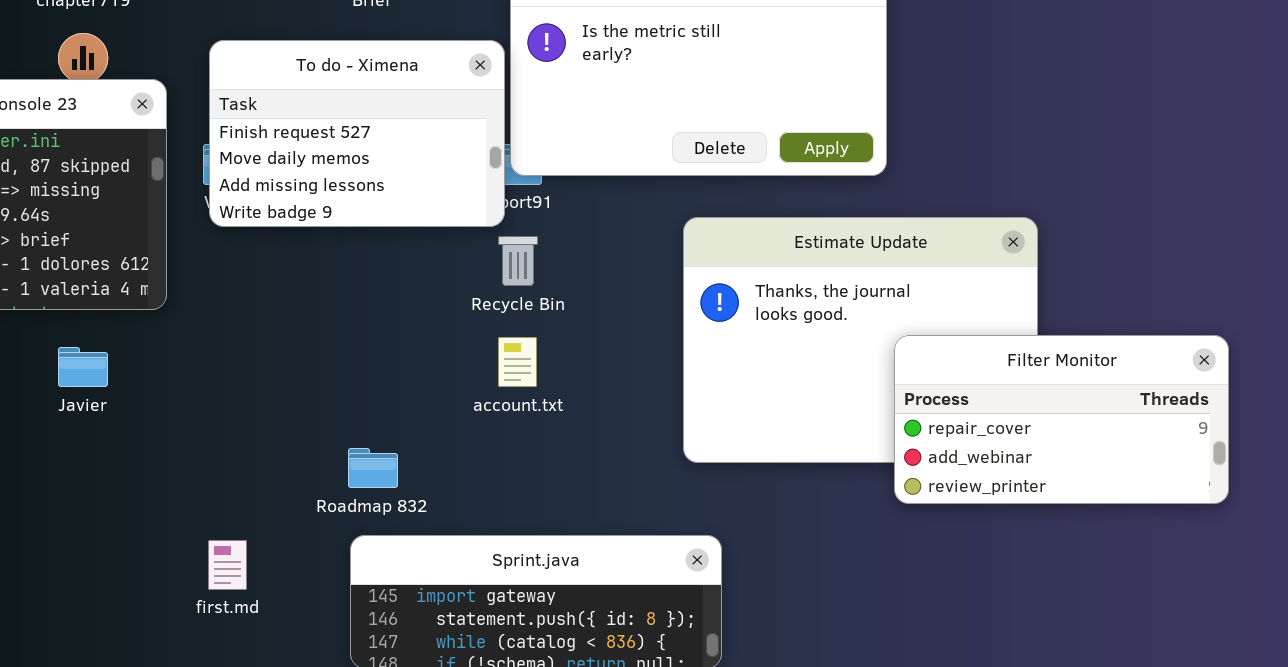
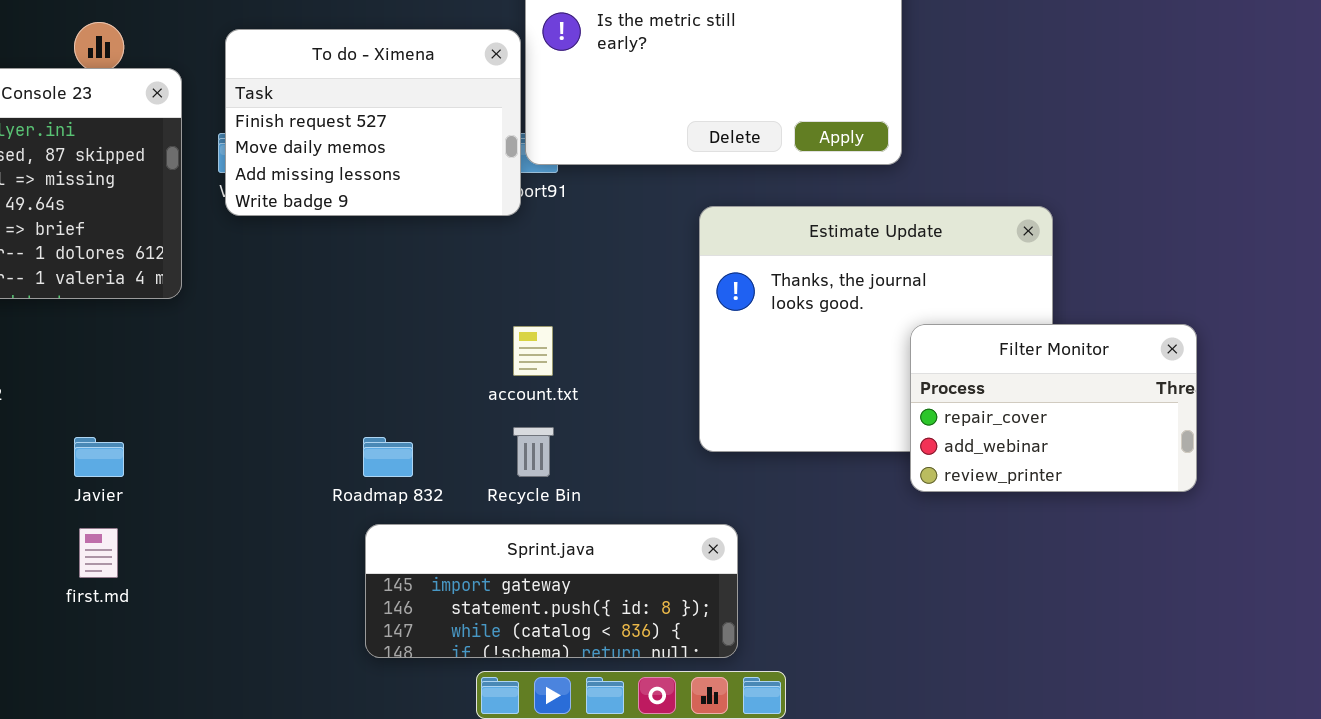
Recycle Bin: [498,236,538,286] -> [513,427,554,477], moved
Filter Monitor: [894,335,1229,504] -> [910,324,1197,492], resized
Javier: [58,347,108,387] -> [74,437,124,477], moved
first.md: [208,540,247,590] -> [79,528,118,578], moved

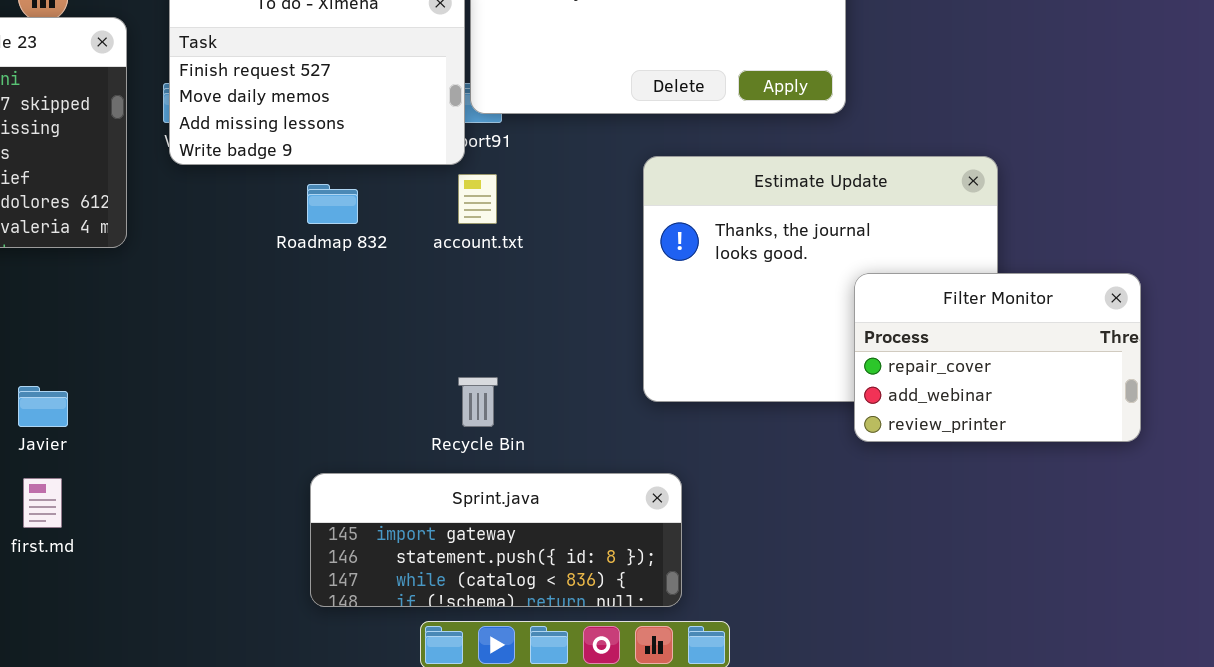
account.txt: [513,326,553,376] -> [458,174,497,224], moved
Roadmap 832: [363,437,413,477] -> [307,184,358,224], moved

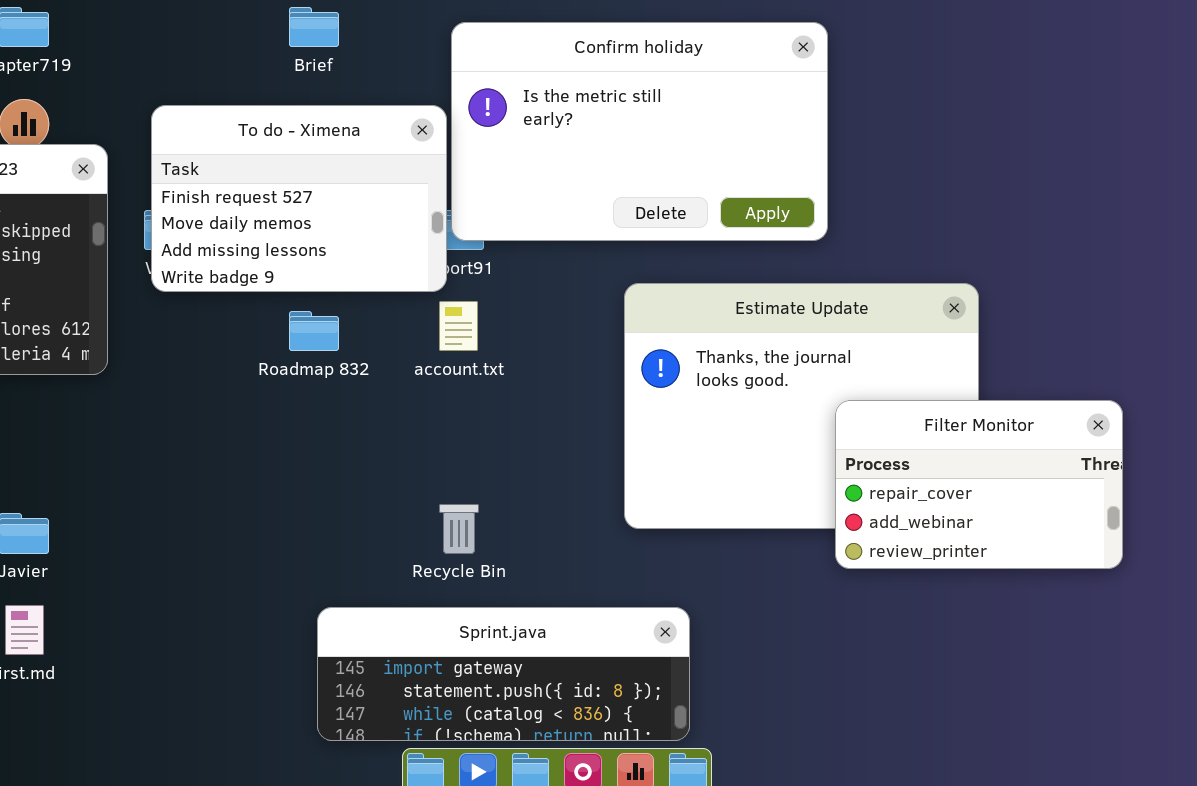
Sprint.java: [310,473,682,607] -> [317,607,690,741], moved

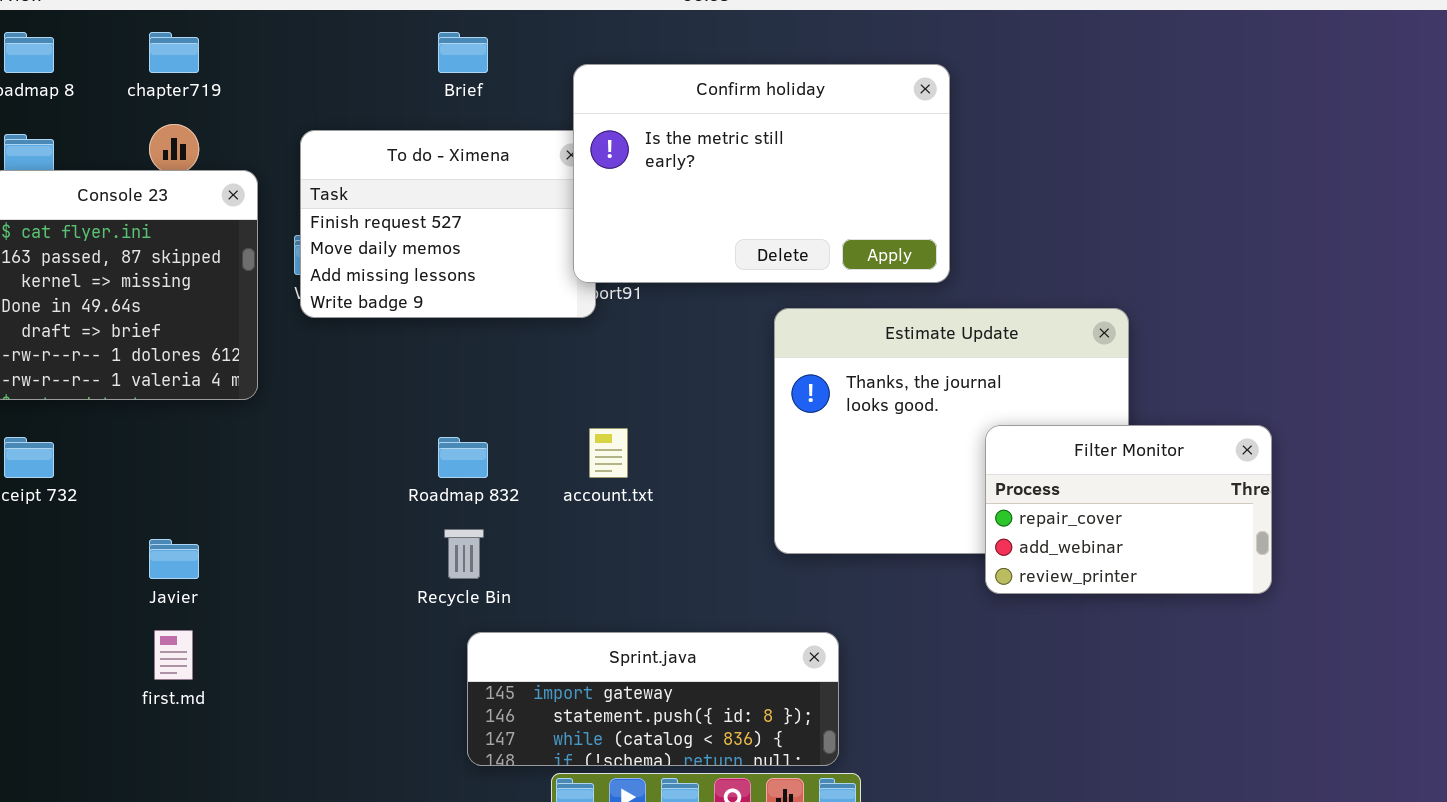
Confirm holiday: [451,22,828,241] -> [573,64,950,283], moved
account.txt: [439,301,478,351] -> [589,428,628,478], moved
Roadmap 832: [289,311,339,351] -> [438,437,488,478], moved
Recycle Bin: [439,504,479,554] -> [444,529,484,579], moved

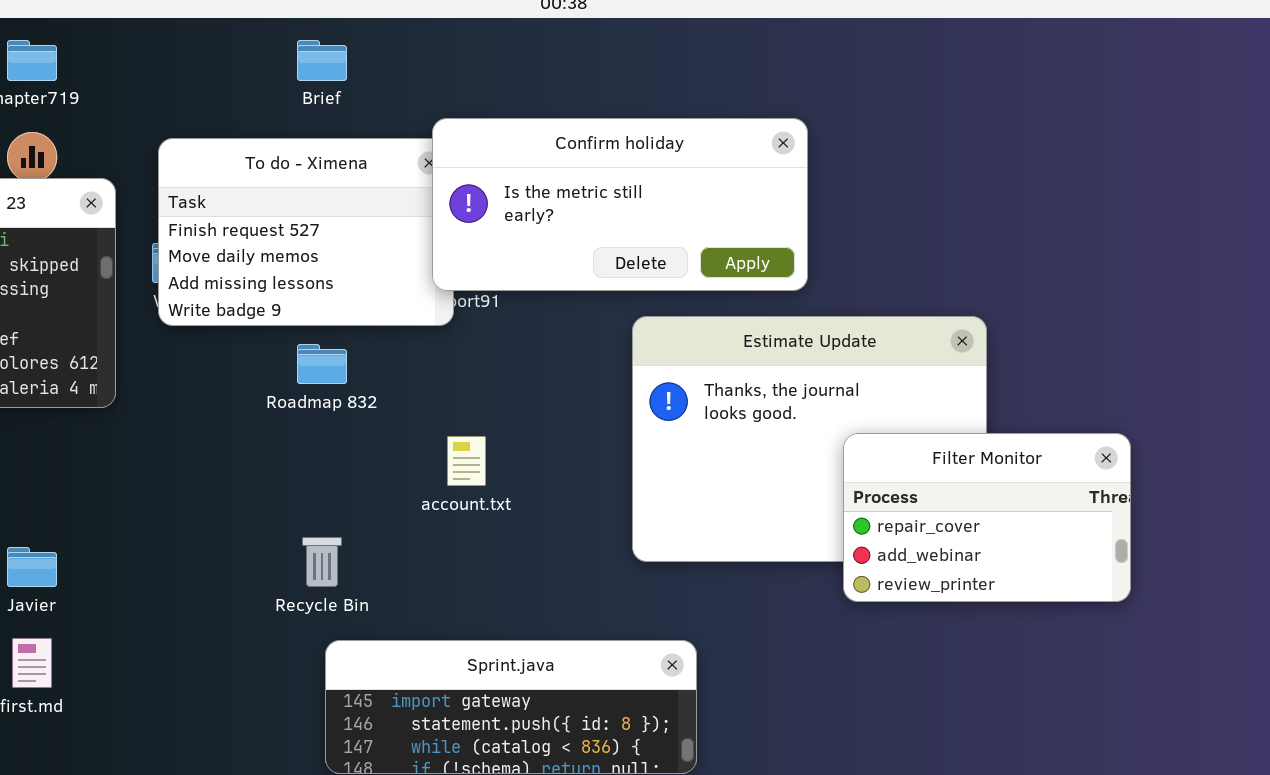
Confirm holiday: [573,64,950,283] -> [432,118,808,291], resized
Roadmap 832: [438,437,488,478] -> [297,344,347,384], moved

